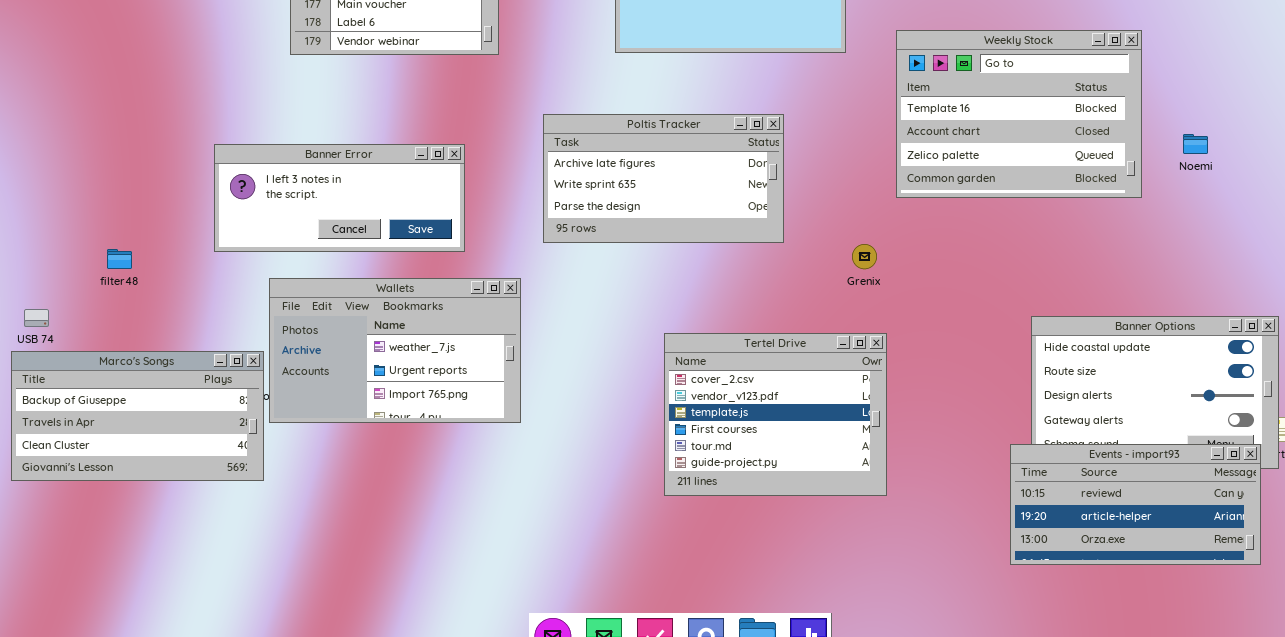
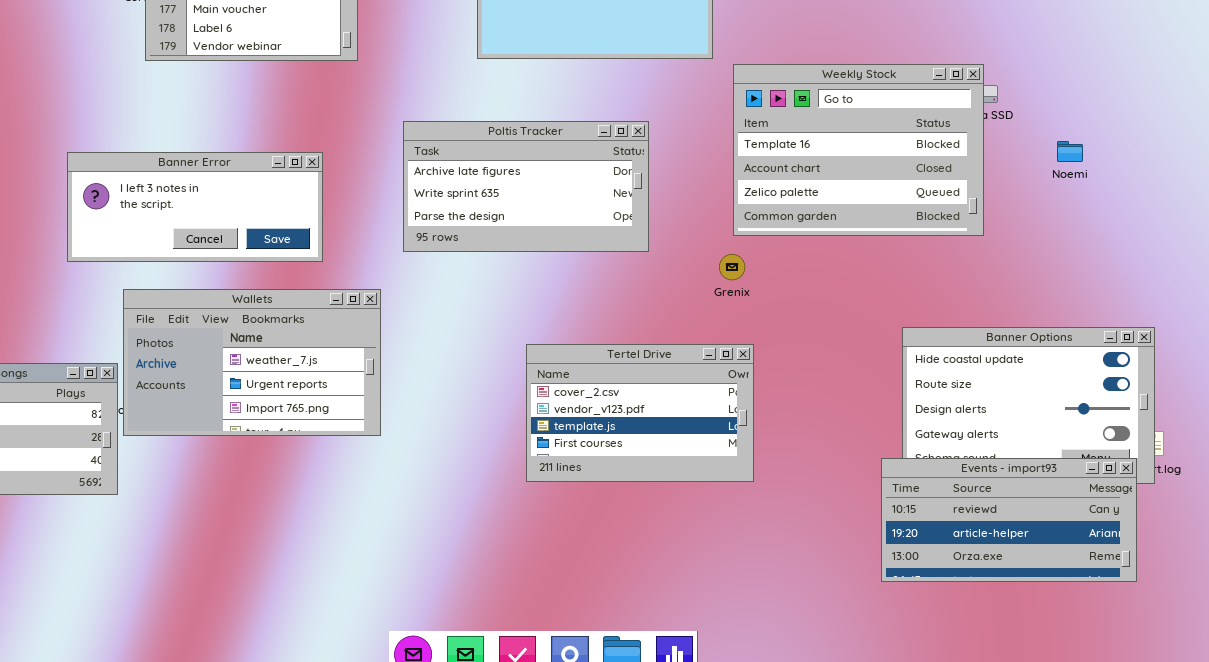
Weekly Stock: [896,30,1142,198] -> [733,64,984,236], moved
Tertel Drive: [664,333,887,496] -> [526,344,754,482], resized

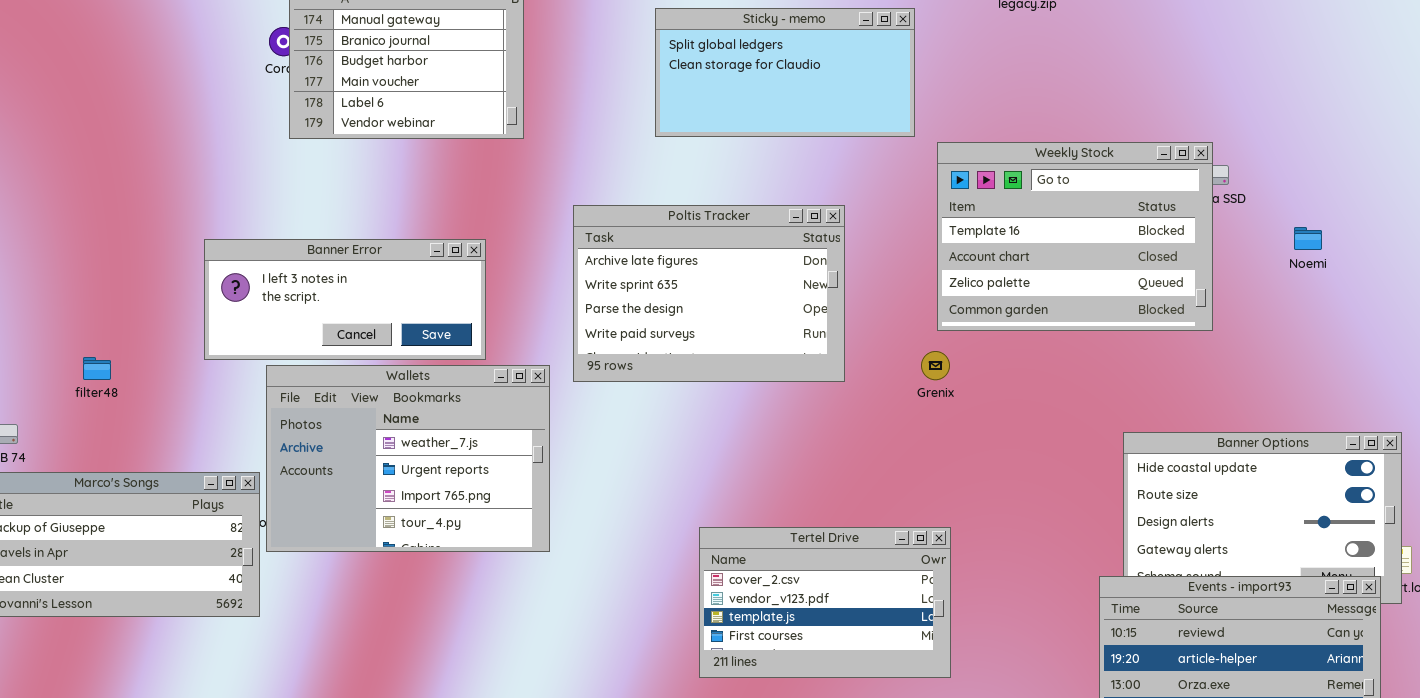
Poltis Tracker: [403,121,649,252] -> [573,205,845,382], resized
Wallets: [123,289,381,436] -> [266,365,550,552], resized
Tertel Drive: [526,344,754,482] -> [699,527,951,678], moved

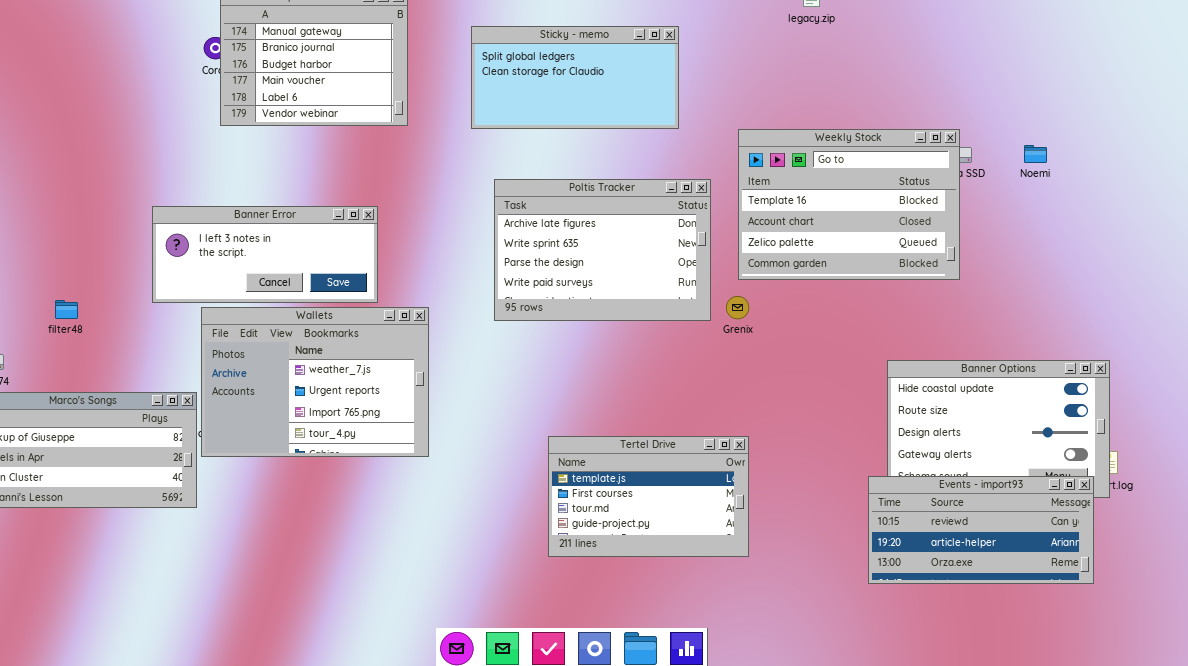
Sticky - memo: [655,8,915,137] -> [471,26,679,129], moved
Poltis Tracker: [573,205,845,382] -> [494,179,711,321], moved
Noemi: [1294,227,1322,250] -> [1024,145,1047,163], moved
Tertel Drive: [699,527,951,678] -> [548,436,749,557], scrolled down 2 rows

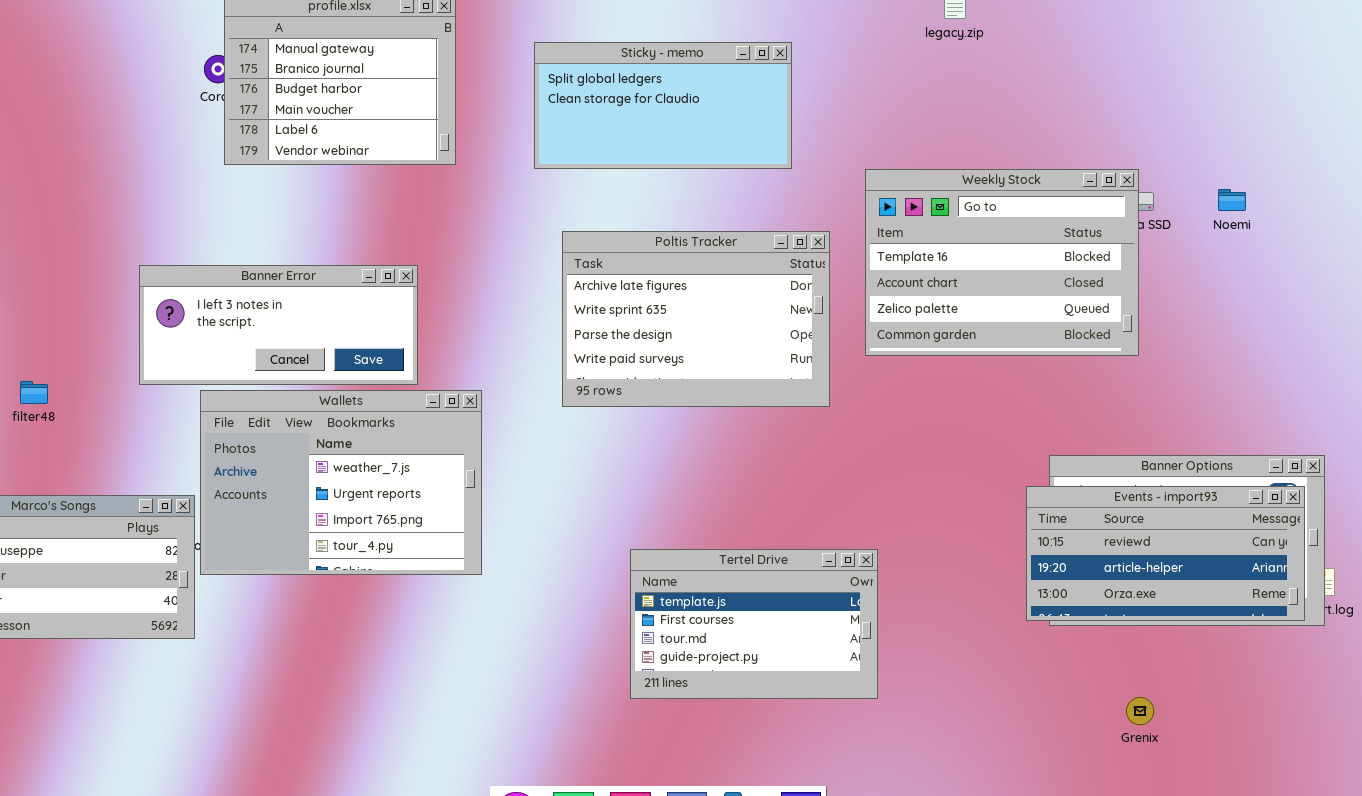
Grenix: [726,296,749,319] -> [1126,697,1154,725], moved
Events - import93: [868,476,1094,584] -> [1026,486,1305,621], moved

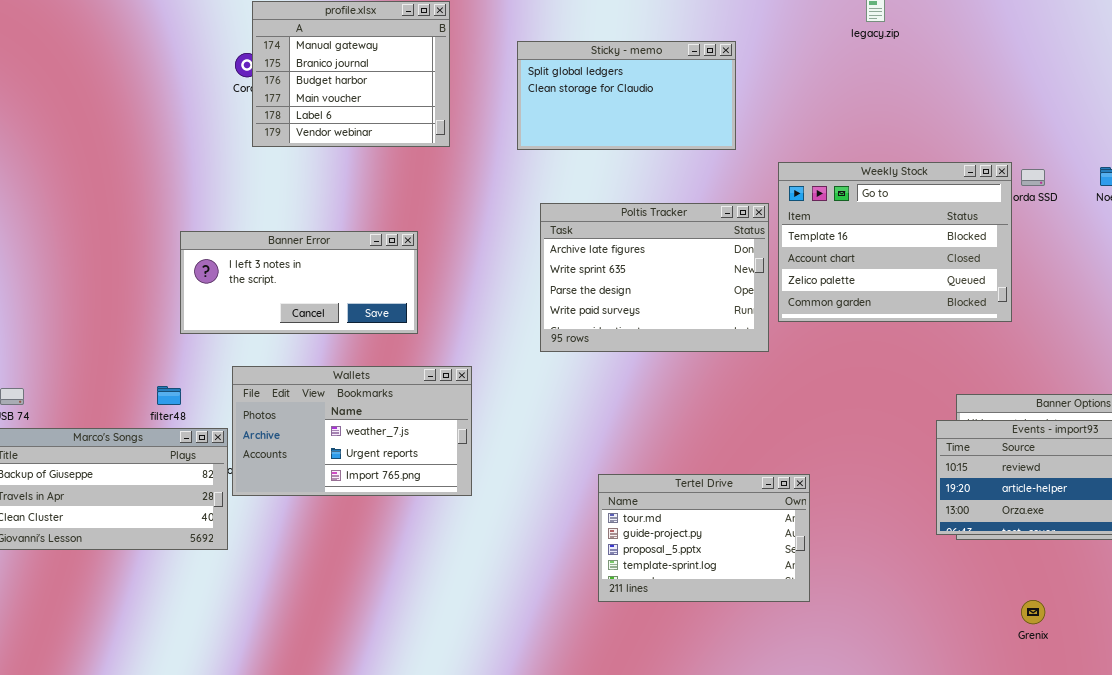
Weekly Stock: [865,169,1139,356] -> [778,162,1012,322], moved
filter48: [20,381,48,404] -> [157,386,181,405], moved
Wallets: [200,390,482,575] -> [232,366,472,496], resized
Tertel Drive: [630,549,878,699] -> [598,474,810,602], scrolled down 2 rows

